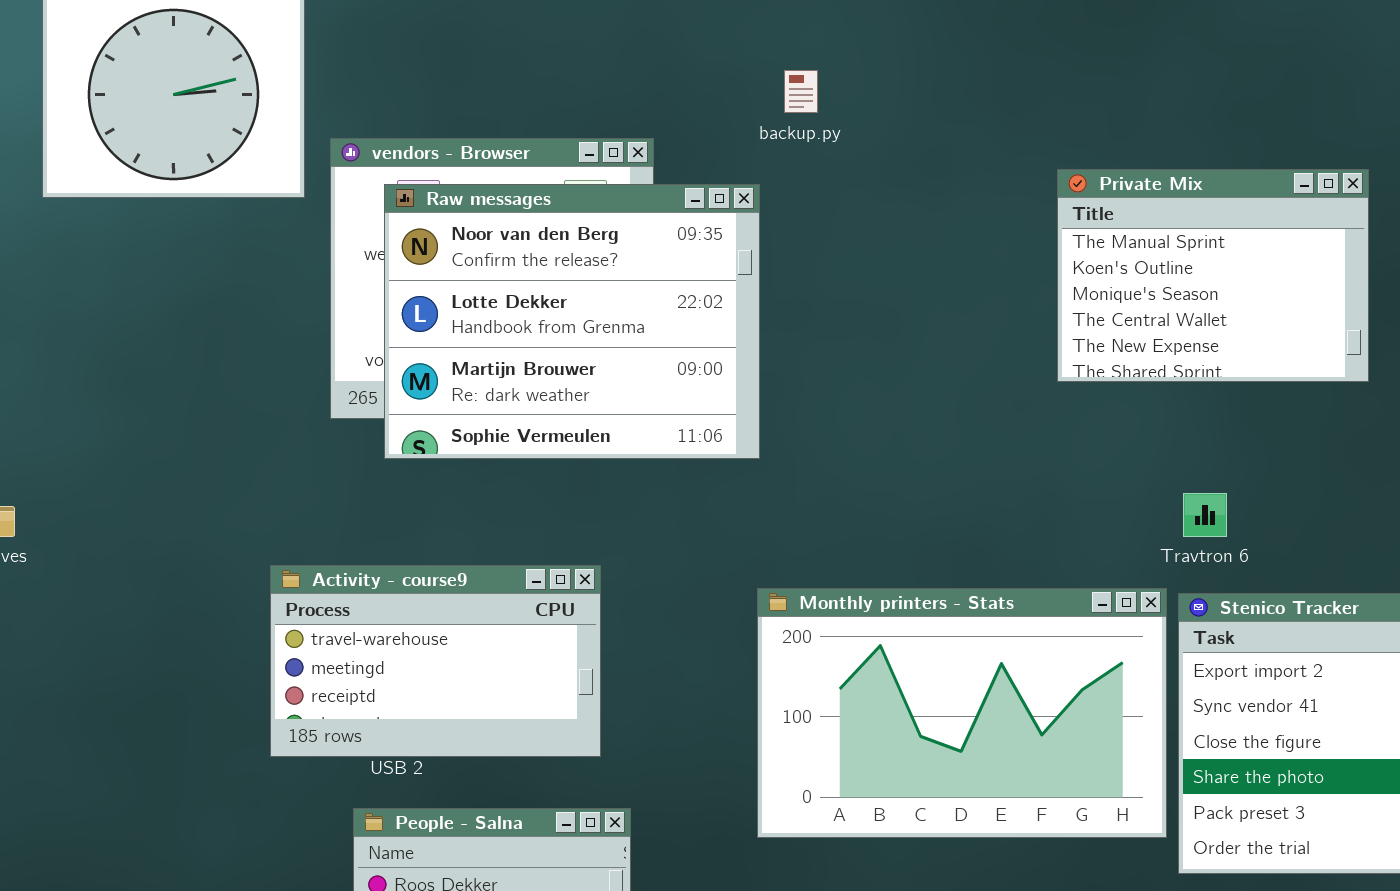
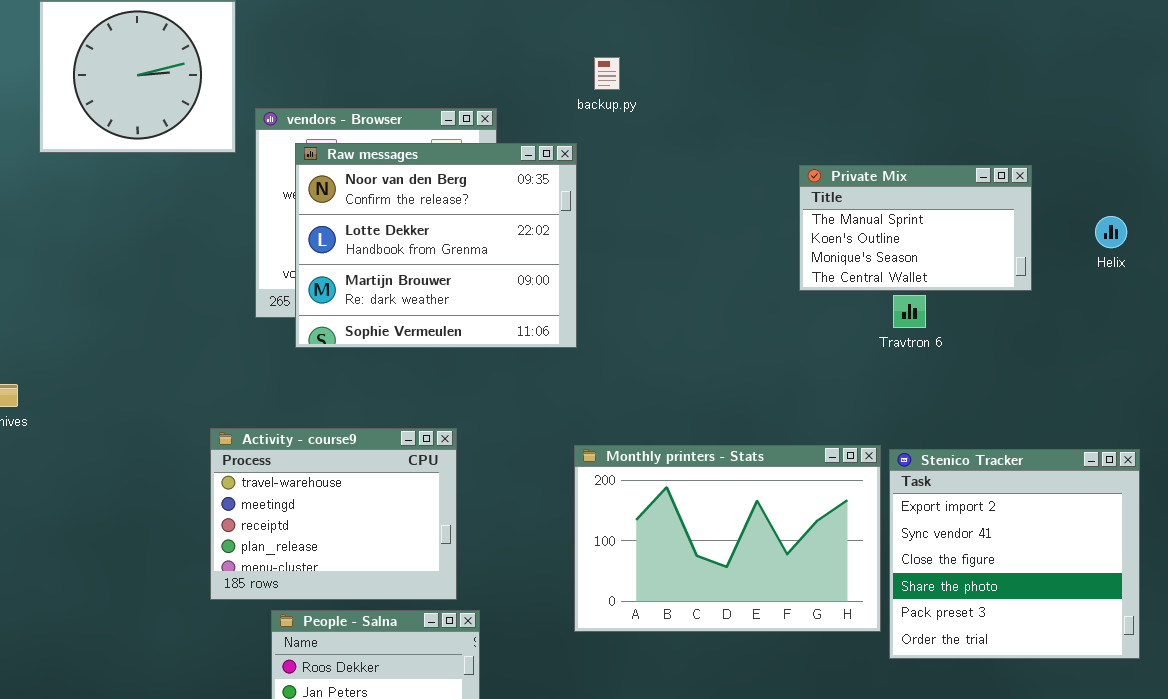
Private Mix: [1057,169,1369,382] -> [799,165,1032,291], resized
Travtron 6: [1183,493,1227,537] -> [893,295,926,328], moved
Activity - course9: [270,565,601,757] -> [210,428,457,600], resized

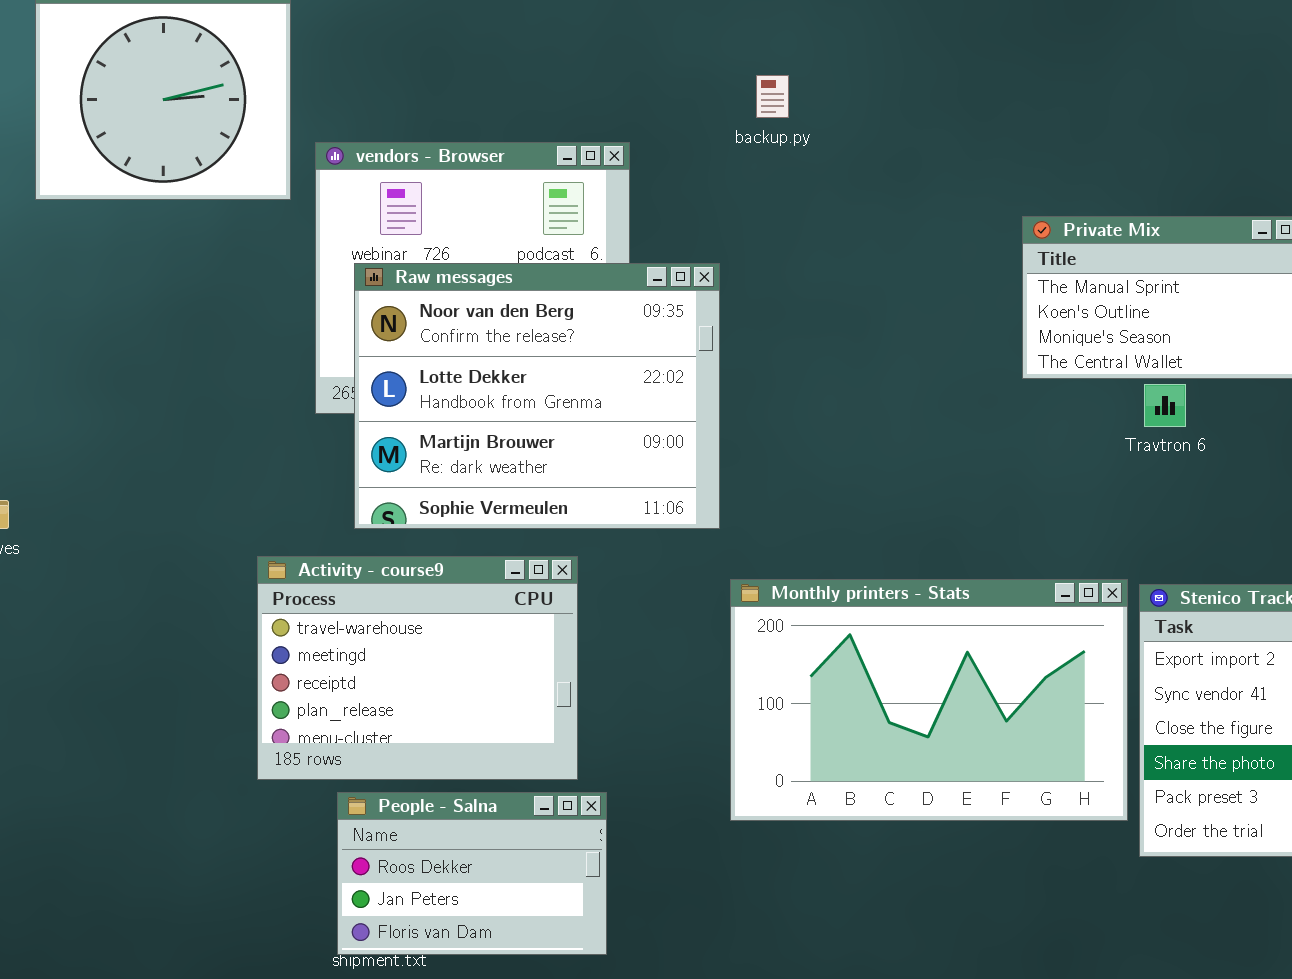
Raw messages: [295,143,577,348] -> [354,263,720,529], moved

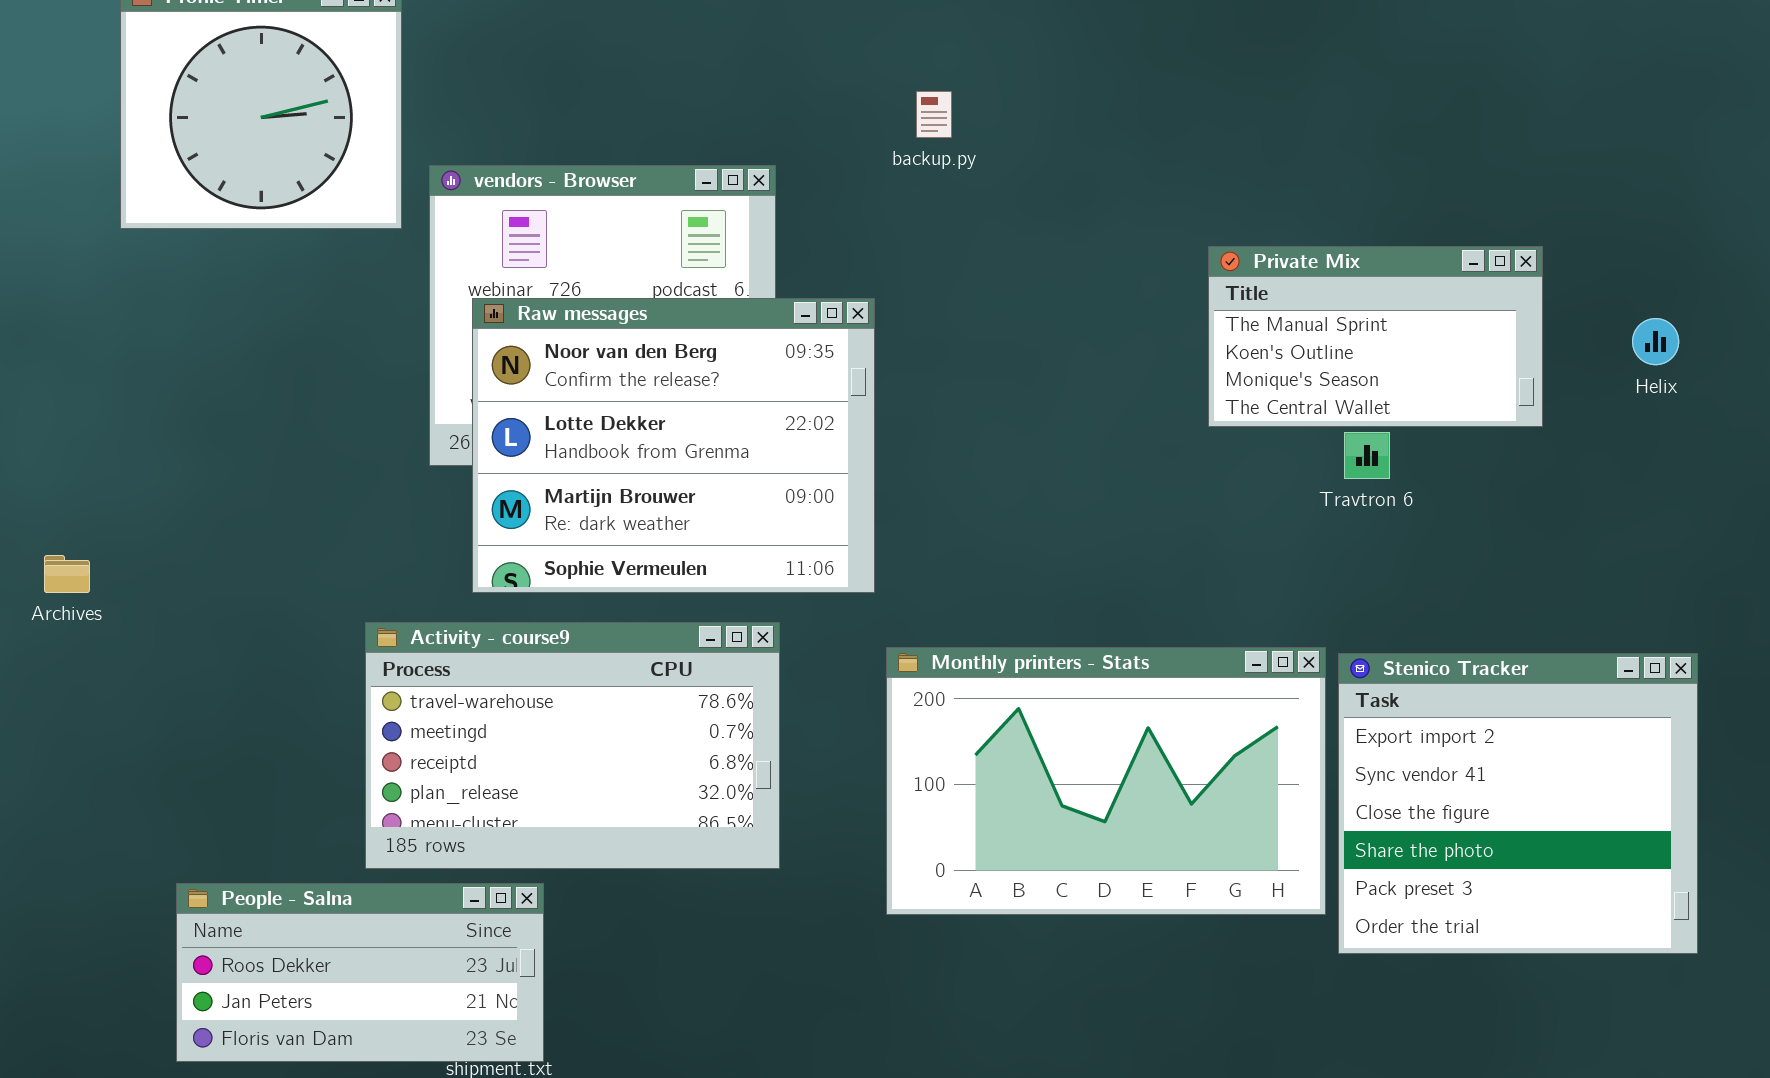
Activity - course9: [257,556,578,780] -> [365,622,780,869], resized
People - Salna: [337,792,607,955] -> [176,883,544,1062], moved, resized

